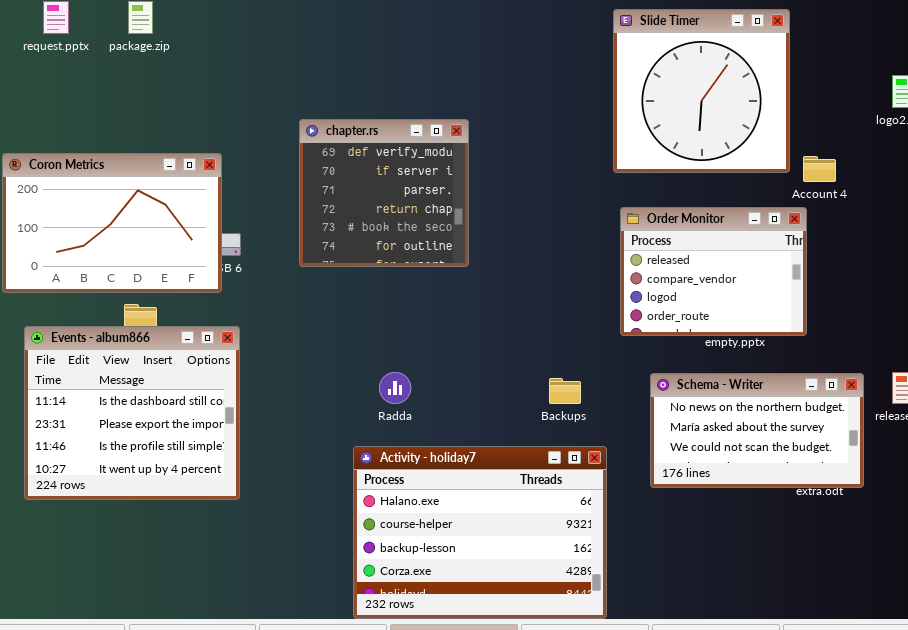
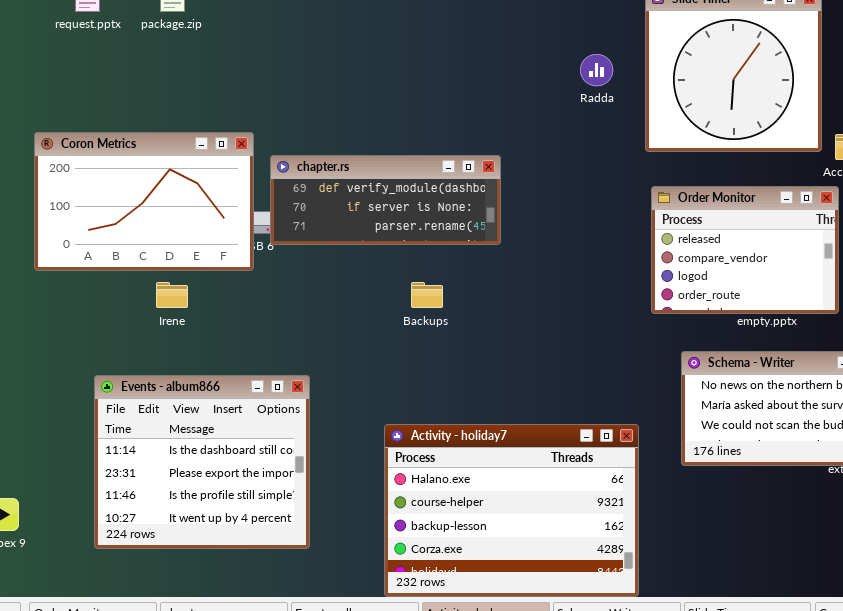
chapter.rs: [299,119,469,267] -> [270,155,501,245], resized
Events - album866: [24,326,240,500] -> [94,375,310,549], moved
Radda: [379,372,411,404] -> [580,54,613,86], moved
Backups: [549,378,581,404] -> [411,282,443,308], moved

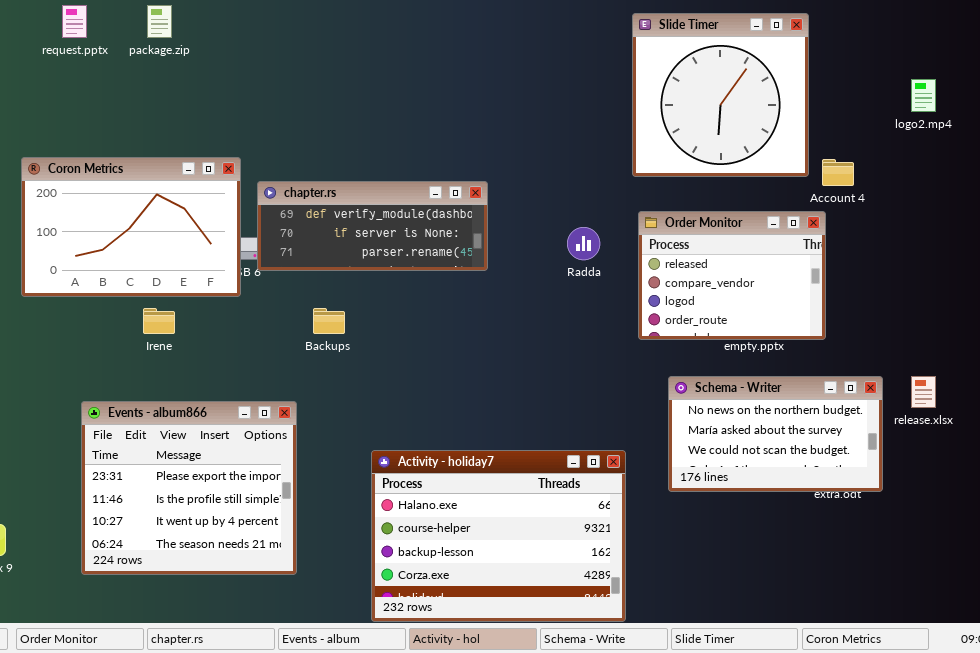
Radda: [580,54,613,86] -> [567,227,600,260], moved
Backups: [411,282,443,308] -> [313,308,345,334], moved
Events - album866: [94,375,310,549] -> [81,401,297,575], scrolled down 1 row

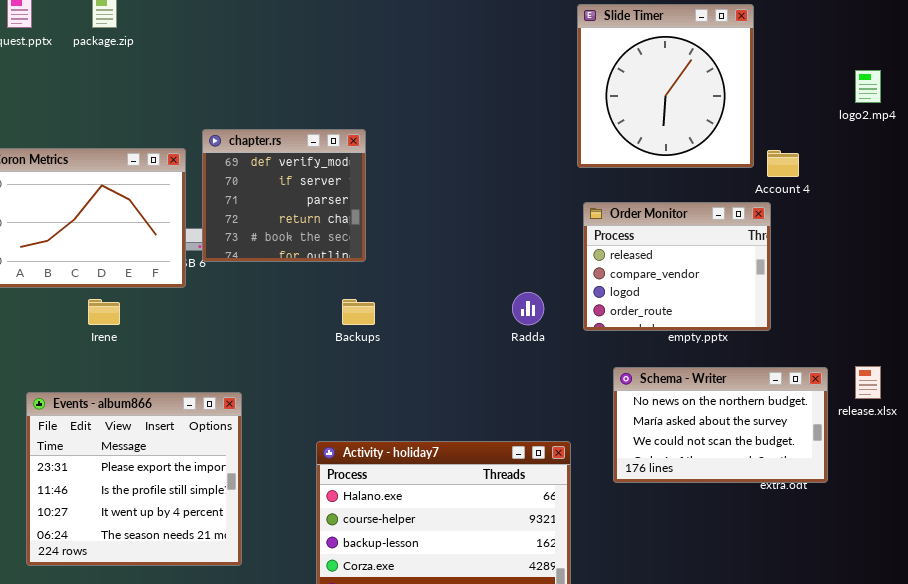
chapter.rs: [257,181,488,271] -> [202,129,366,262], resized
Radda: [567,227,600,260] -> [512,292,544,325], moved
Backups: [313,308,345,334] -> [342,299,375,325], moved

